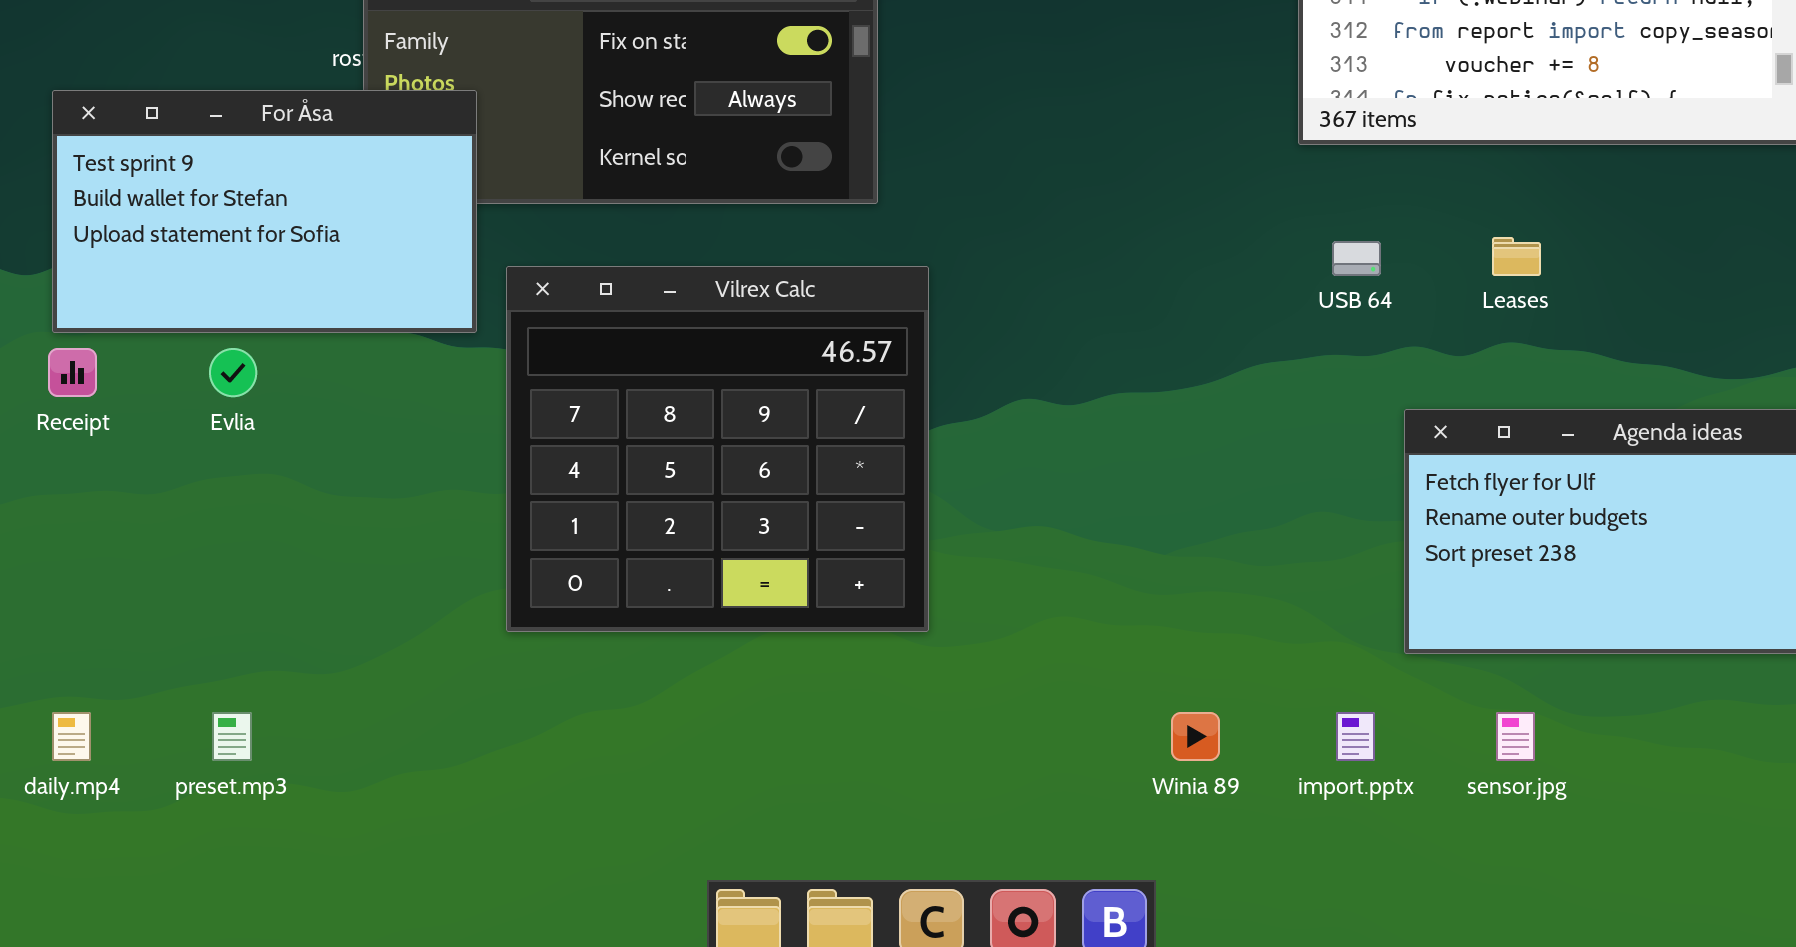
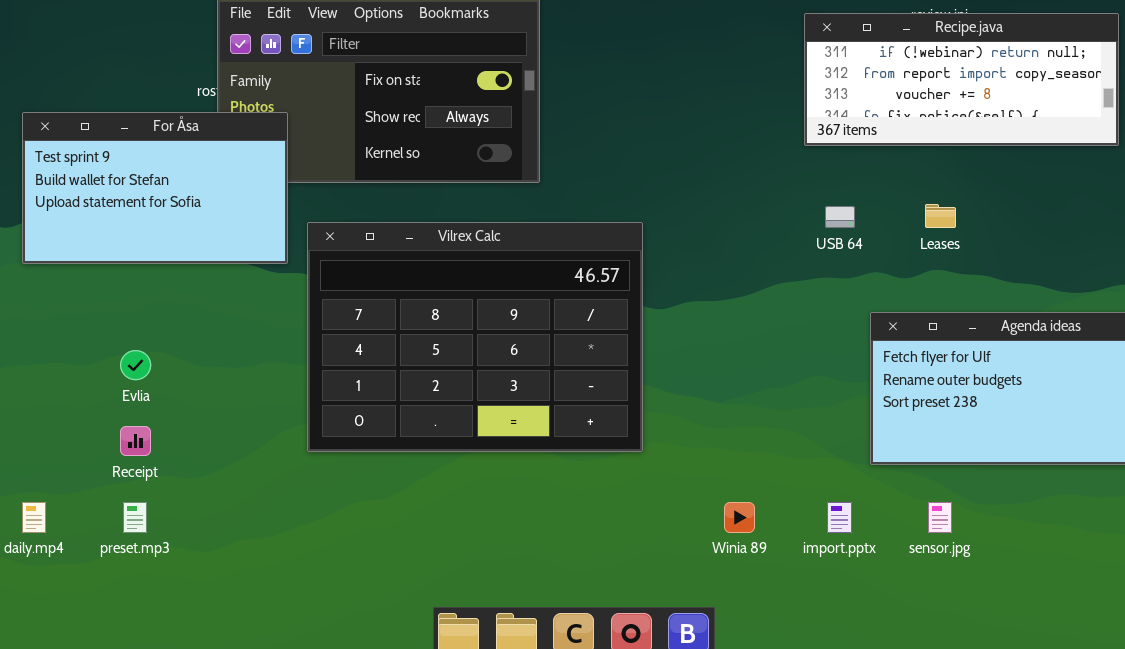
Vilrex Calc: [506,266,929,632] -> [307,222,643,452], resized
Receipt: [48,348,97,397] -> [120,426,151,456], moved
Evlia: [209,348,257,397] -> [120,350,151,380], moved

